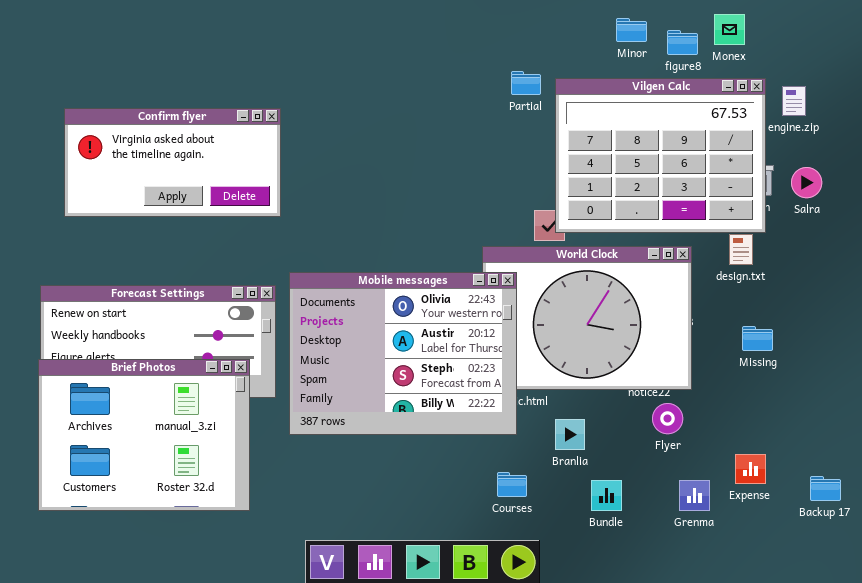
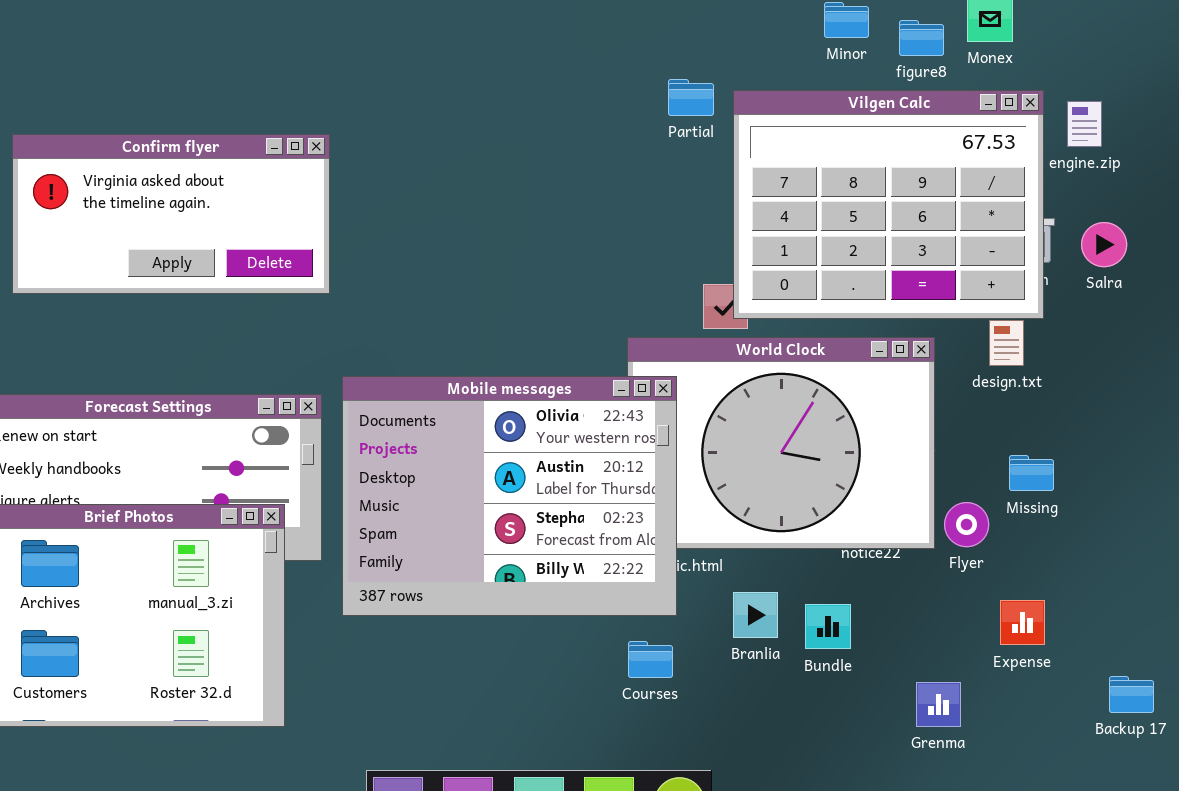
Flyer: [652,403,683,434] -> [944,502,989,547], moved
Expense: [735,454,766,484] -> [1000,600,1045,645], moved
Courses: [497,472,527,497] -> [628,641,673,678], moved
Bundle: [591,480,622,511] -> [805,604,851,649], moved

